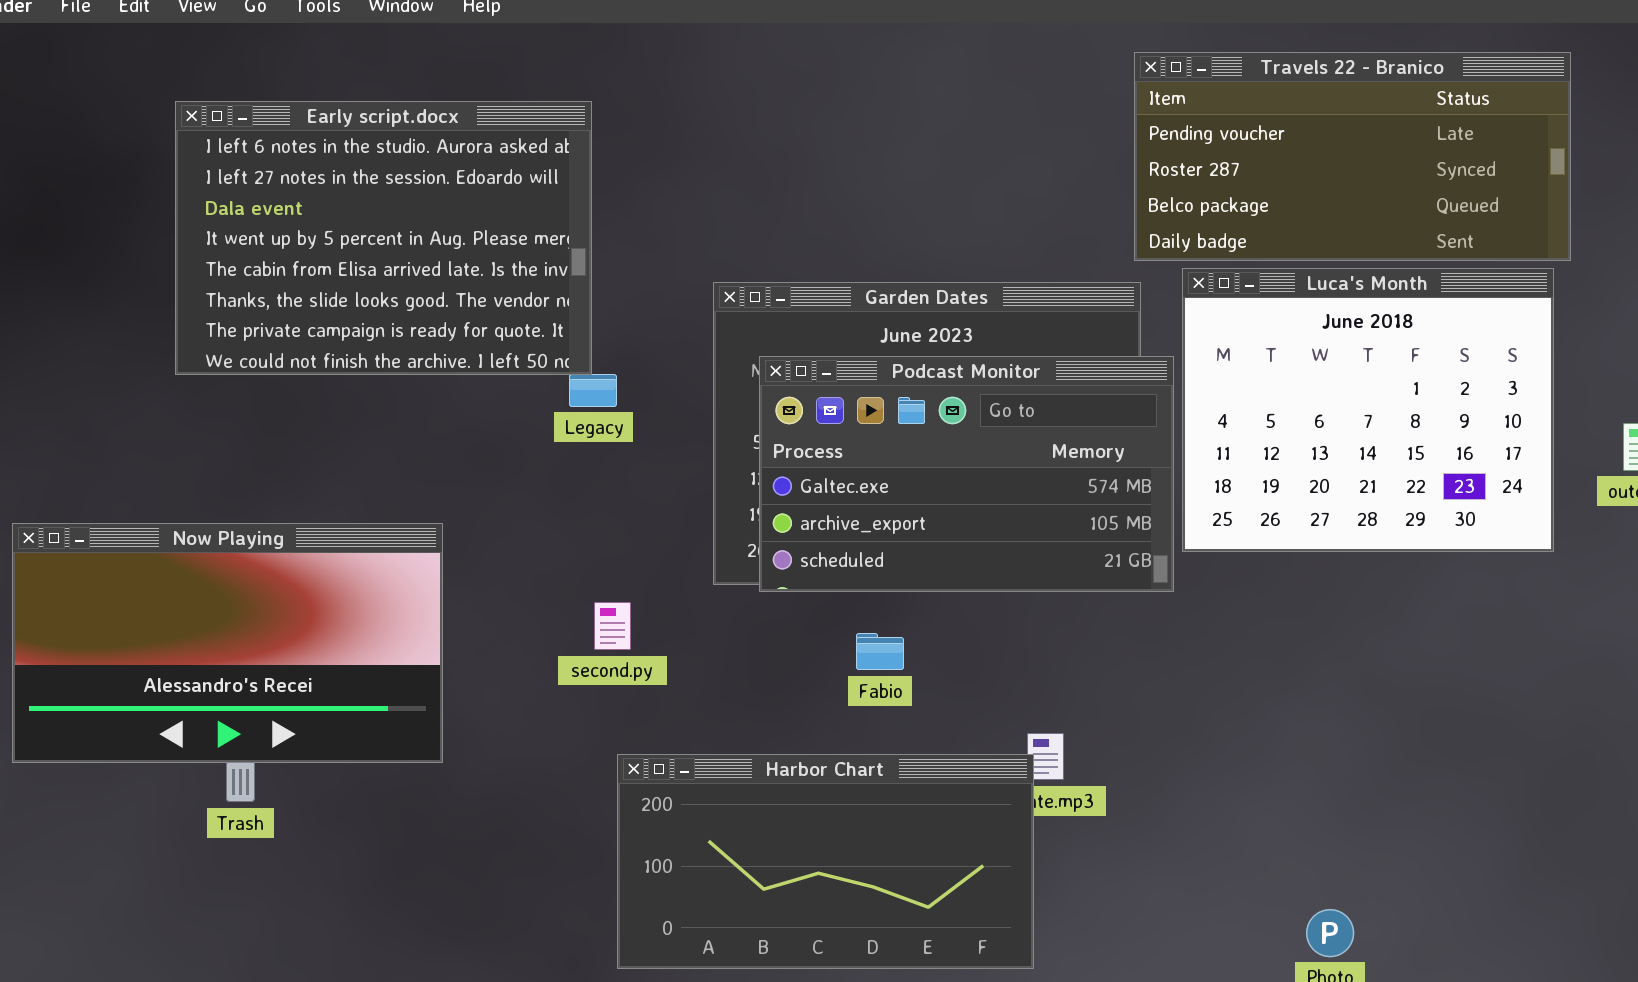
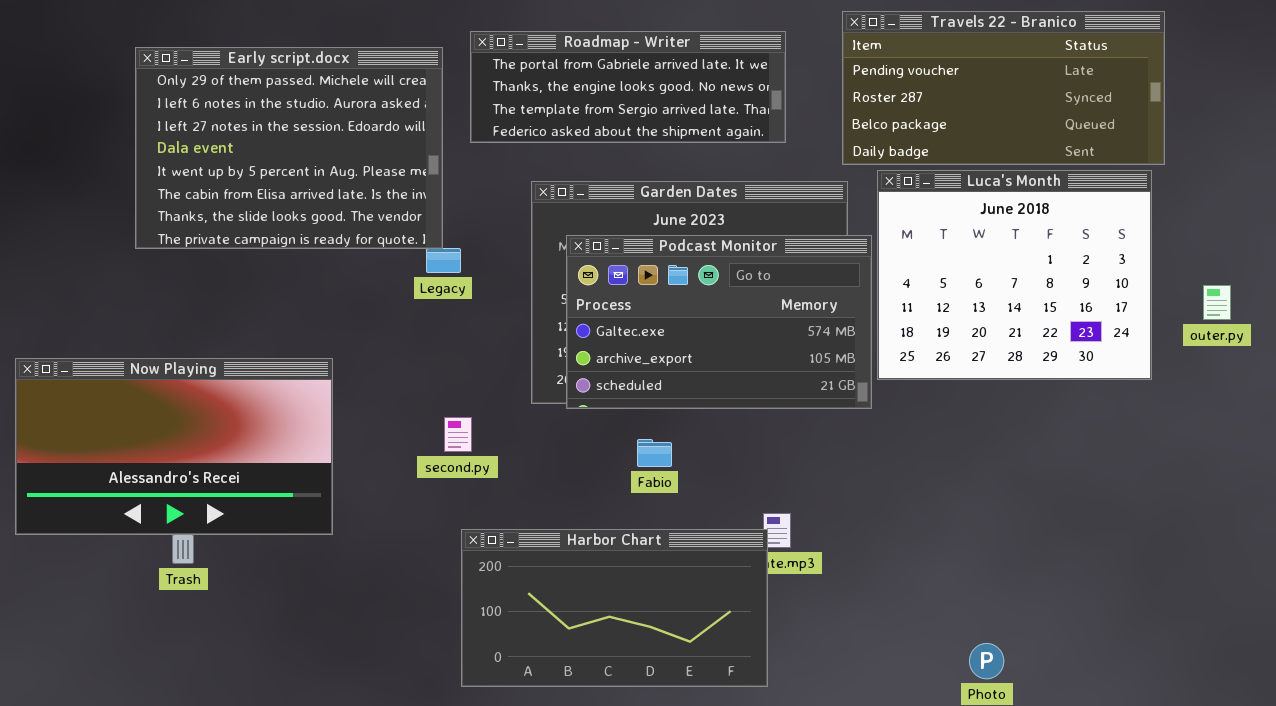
Roadmap - Writer: none -> [470,31,786,143], opened
Early script.docx: [175,101,592,375] -> [135,47,443,249], scrolled up 1 row

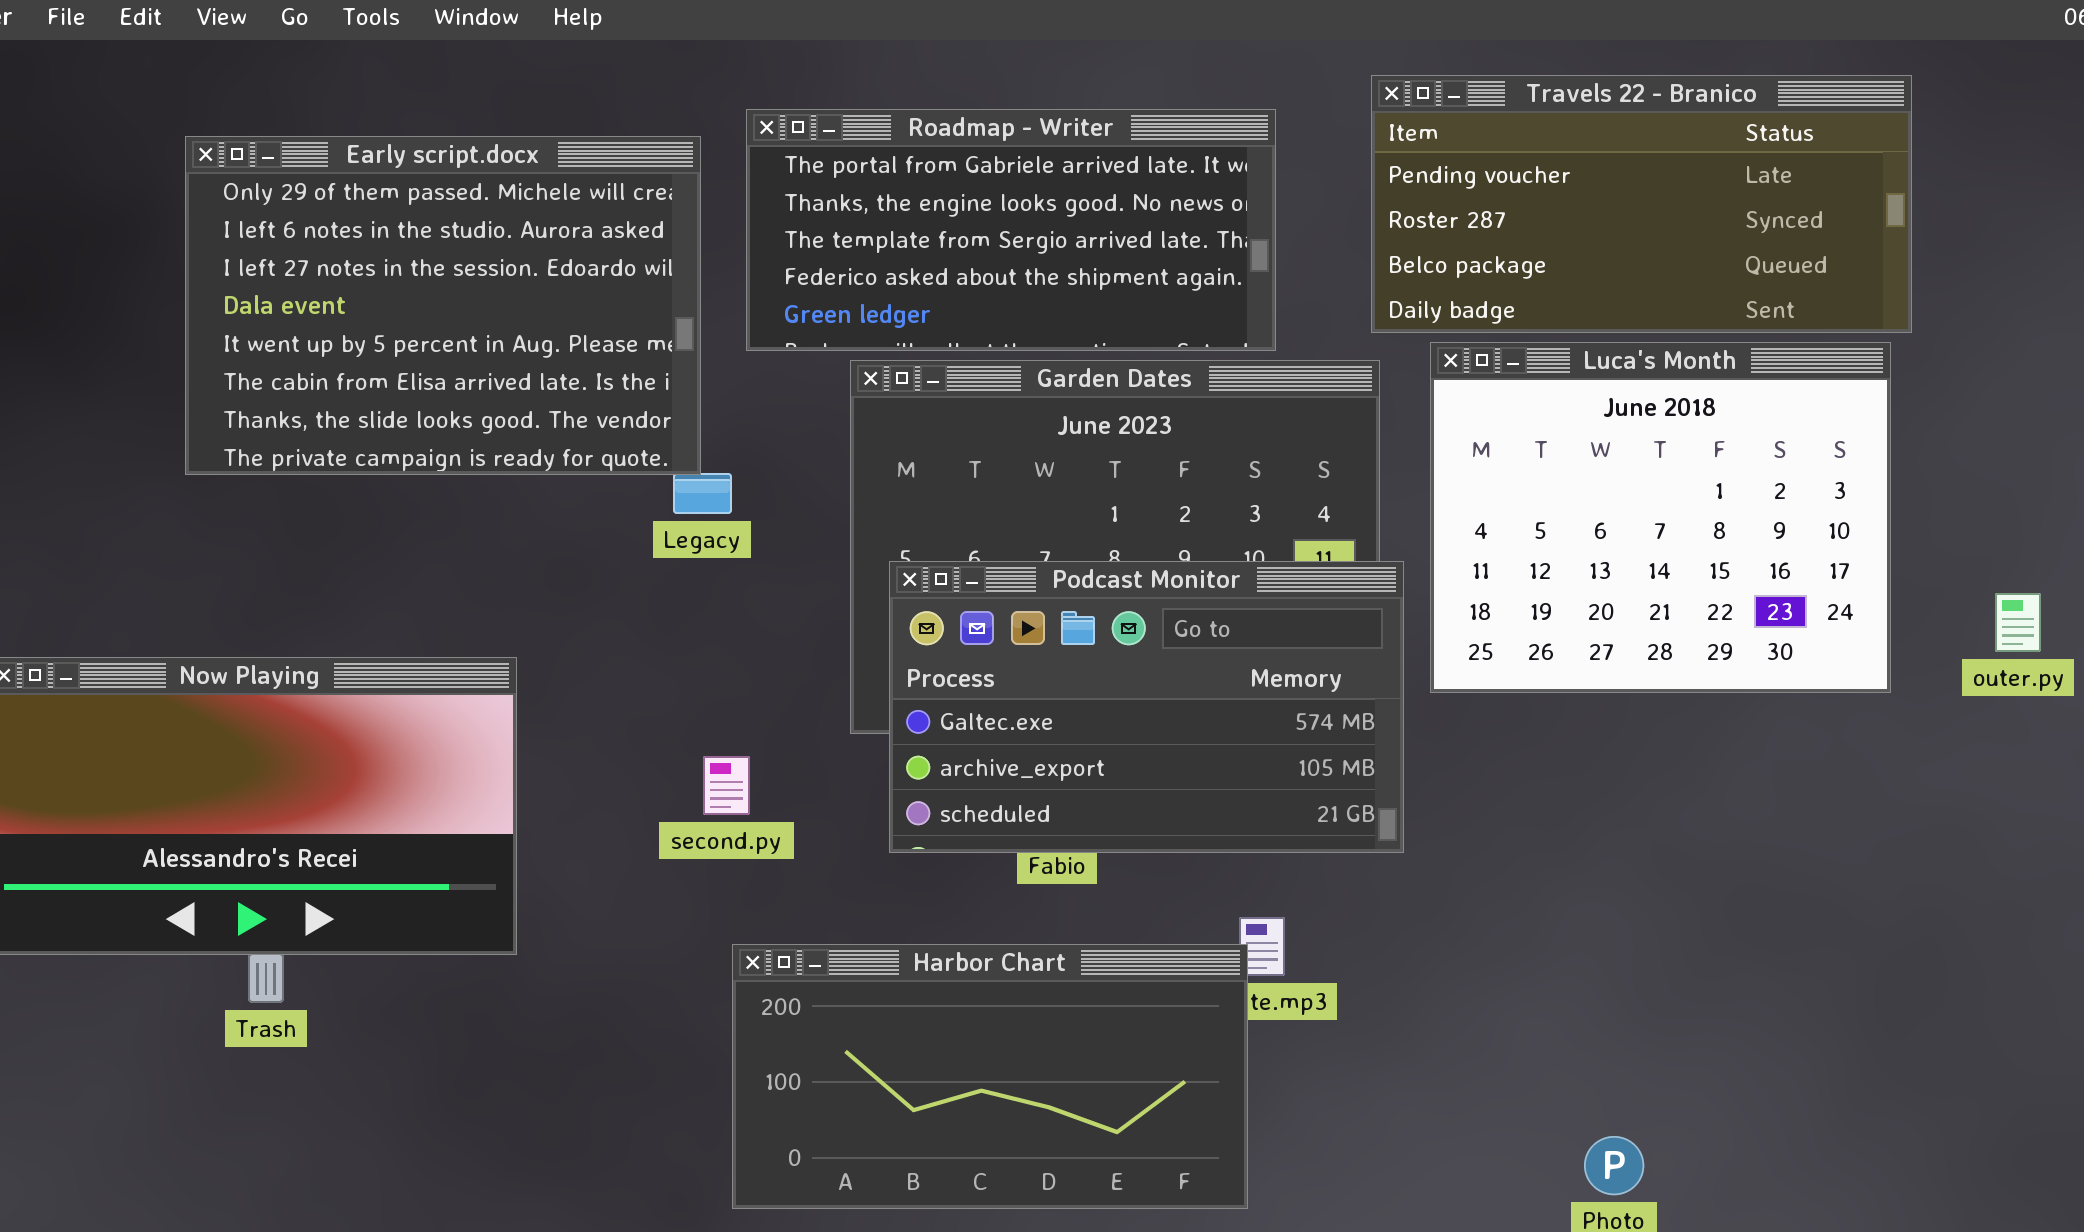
Roadmap - Writer: [470,31,786,143] -> [746,109,1276,351], resized
Podcast Monitor: [566,235,872,409] -> [889,561,1404,853], moved
outer.py: [1203,285,1231,320] -> [1995,593,2041,652], moved

